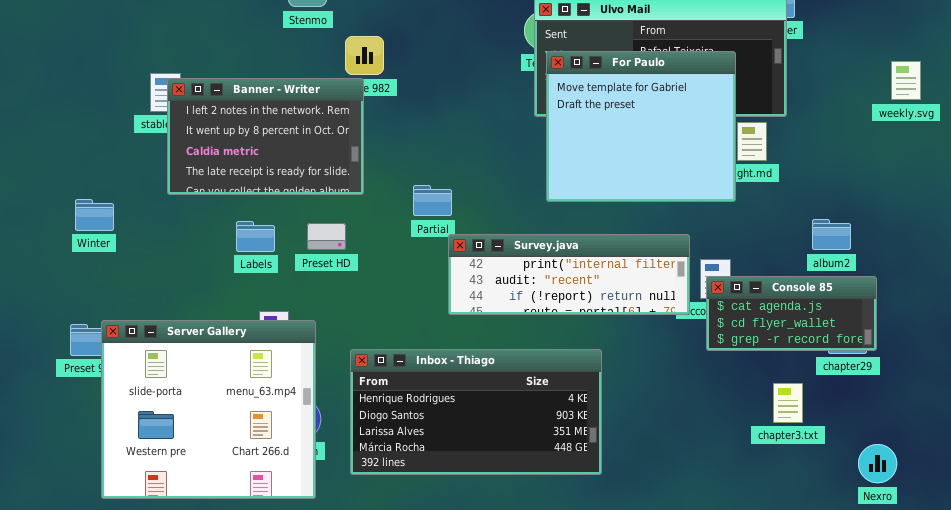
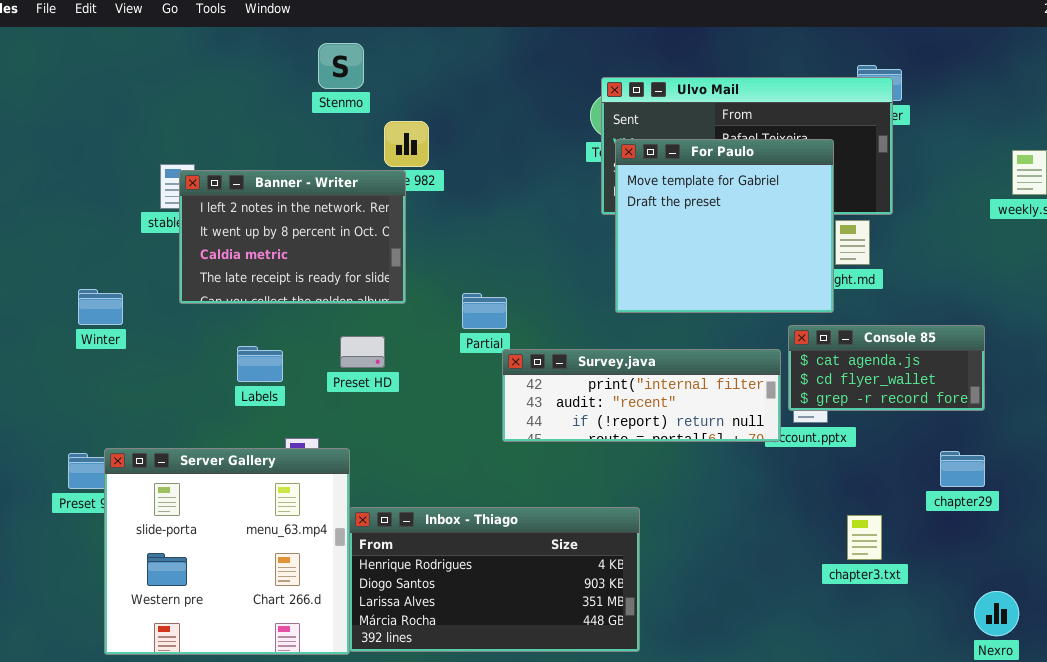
Winter: [75,199,114,231] -> [78,289,123,325], moved
Labels: [236,221,275,252] -> [237,346,283,382], moved
Console 85: [706,276,877,351] -> [788,325,985,411], moved
Inbox - Thiago: [350,349,602,475] -> [349,507,640,652], moved
chapter3.txt: [773,383,803,423] -> [847,515,882,560], moved

